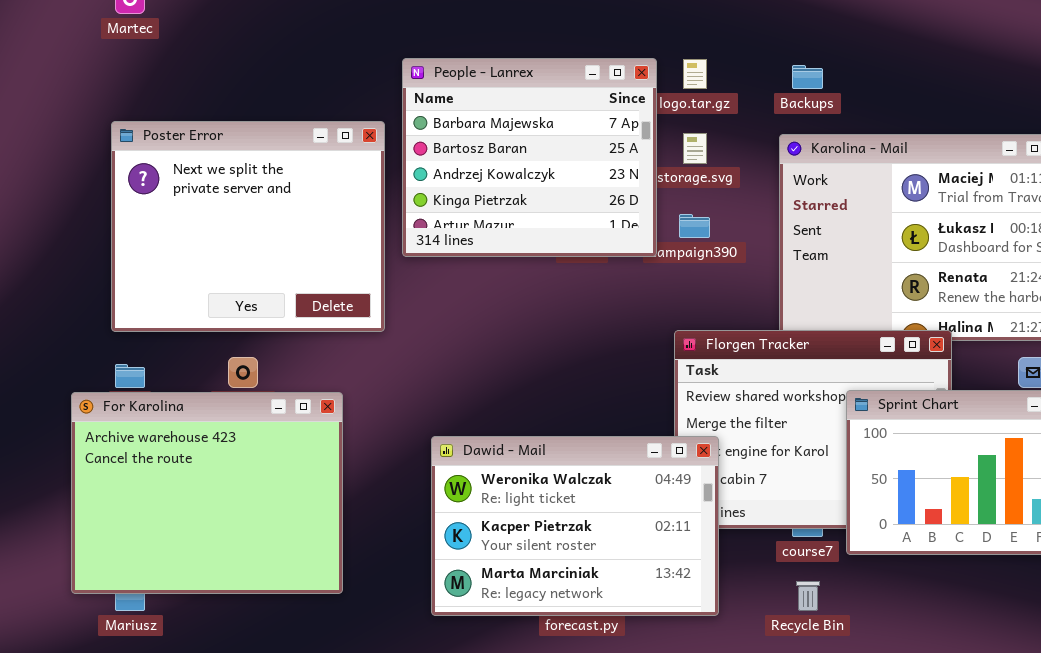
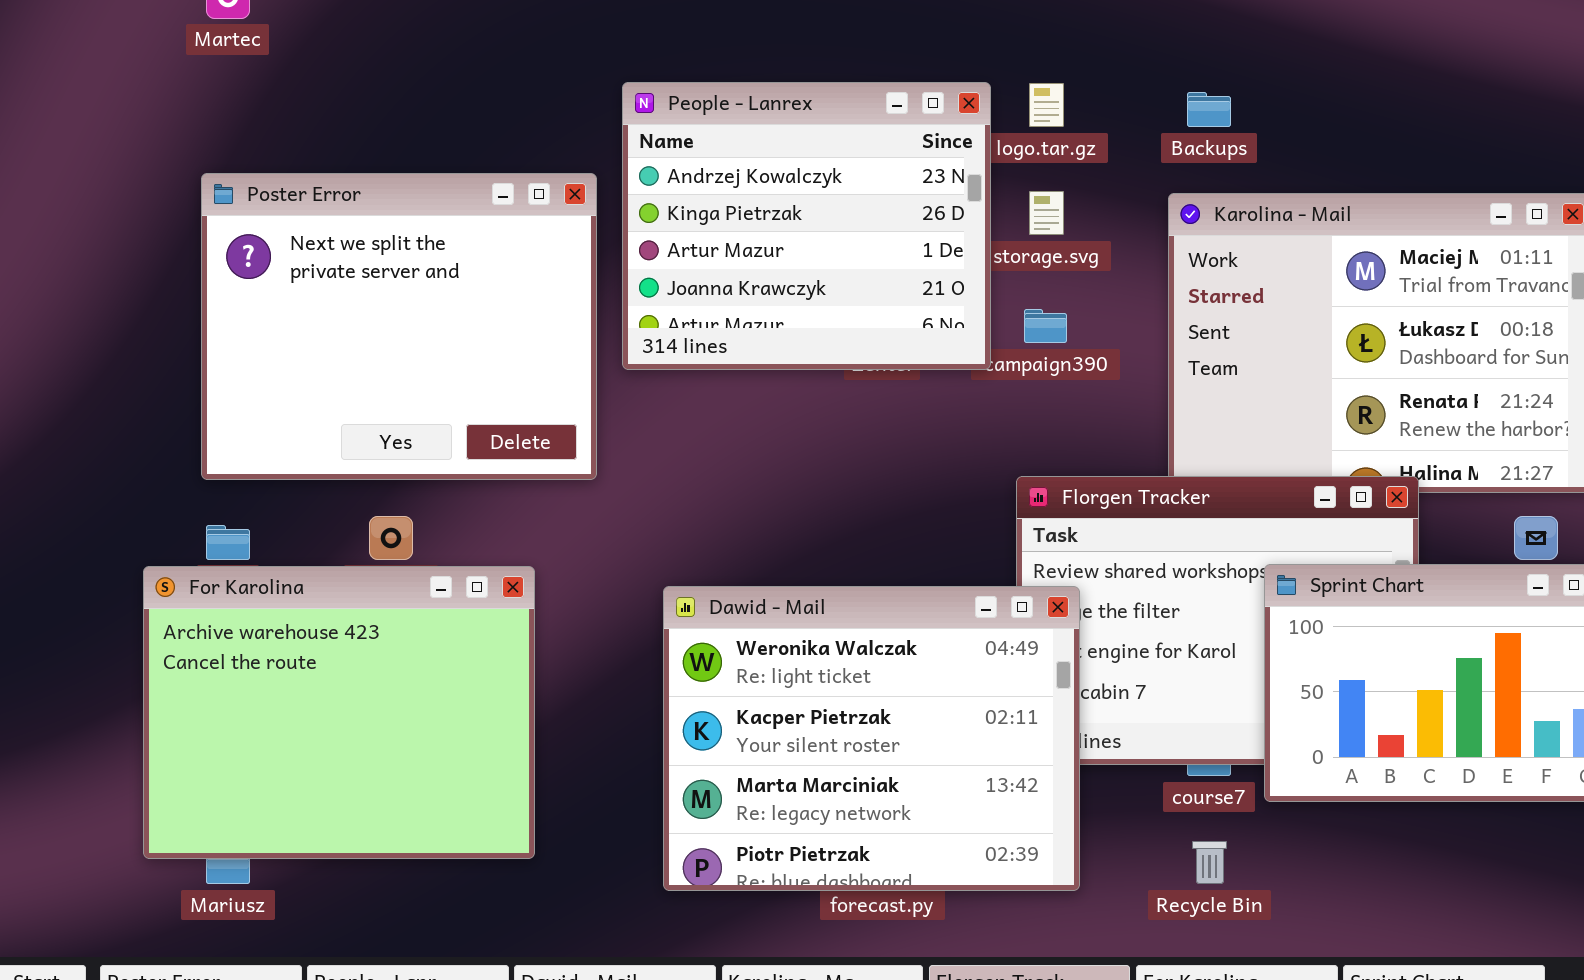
People - Lanrex: [402,58,657,257] -> [622,82,991,370], scrolled down 2 rows
Dawid - Mail: [431,436,719,616] -> [663,586,1080,891], resized

